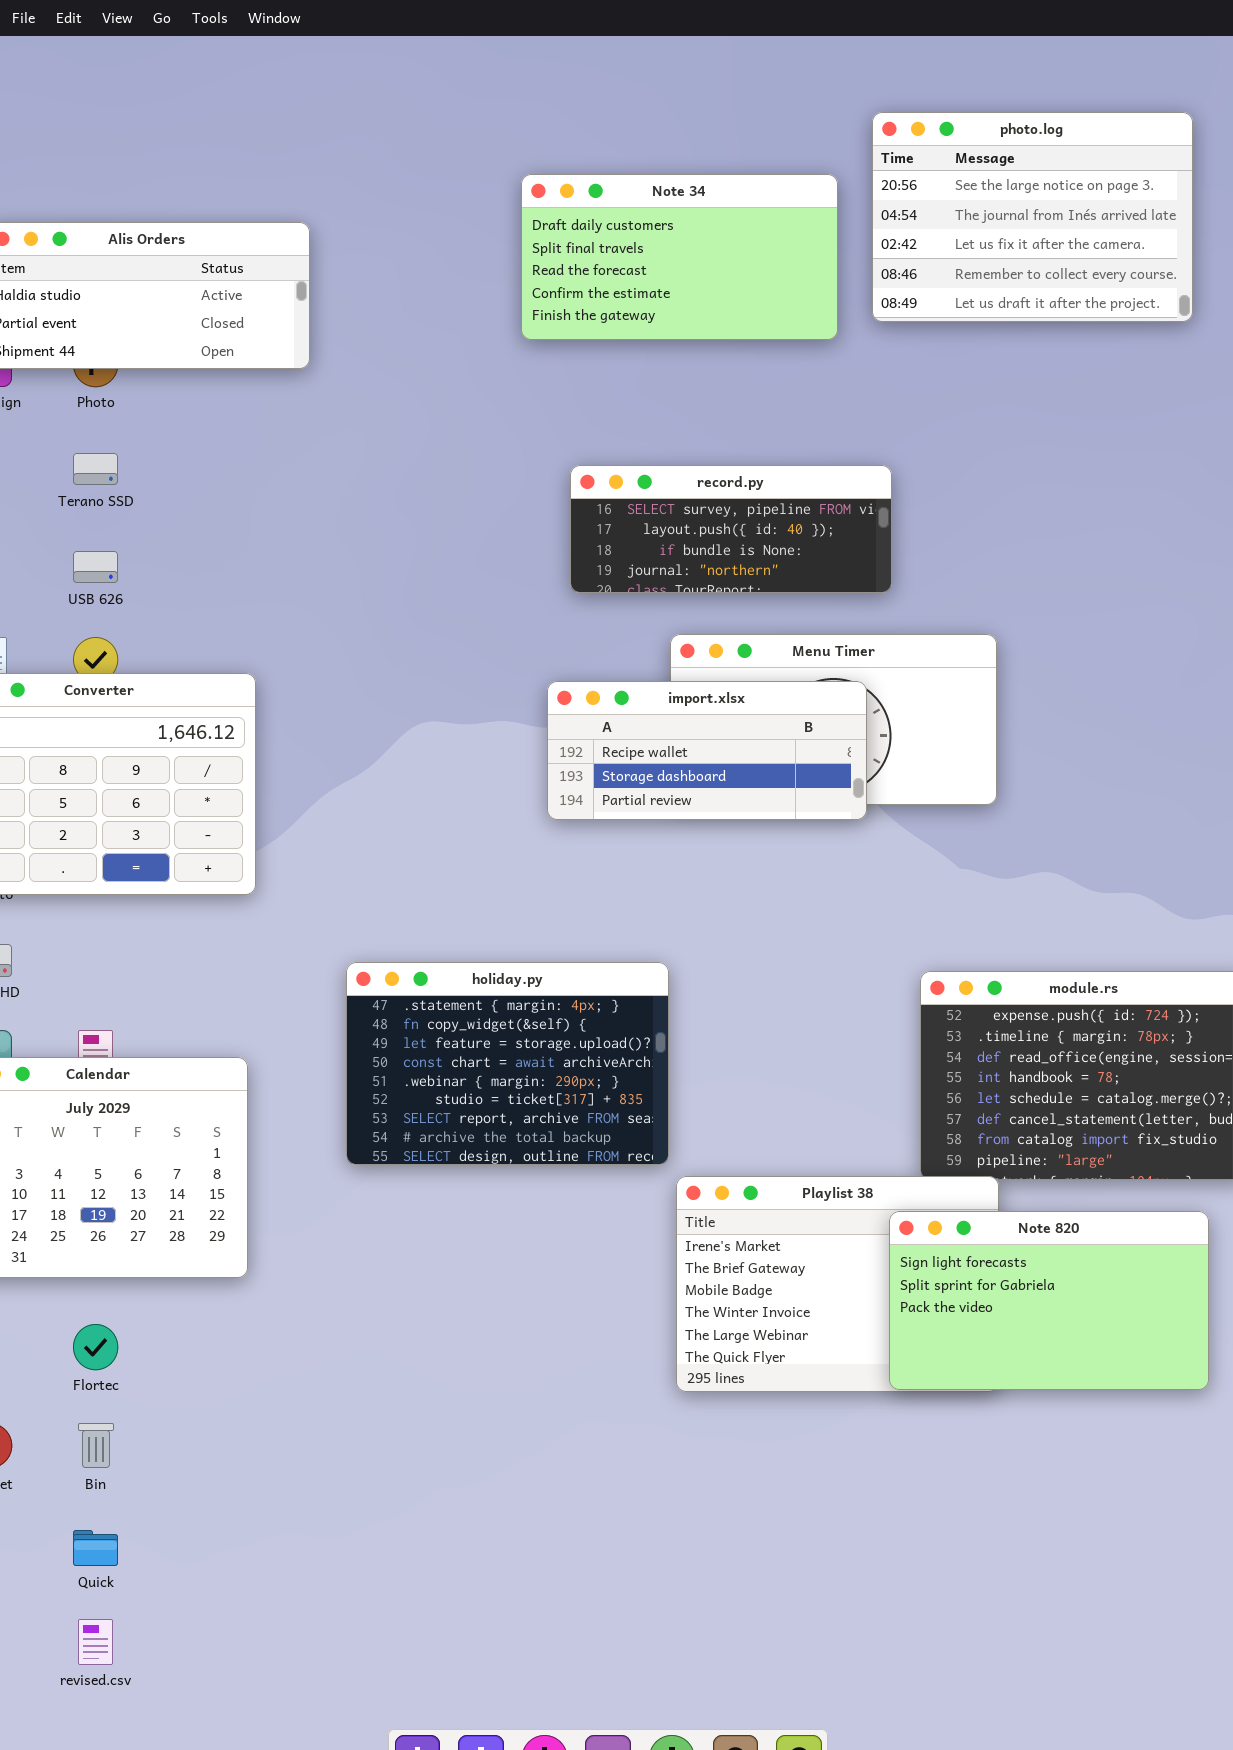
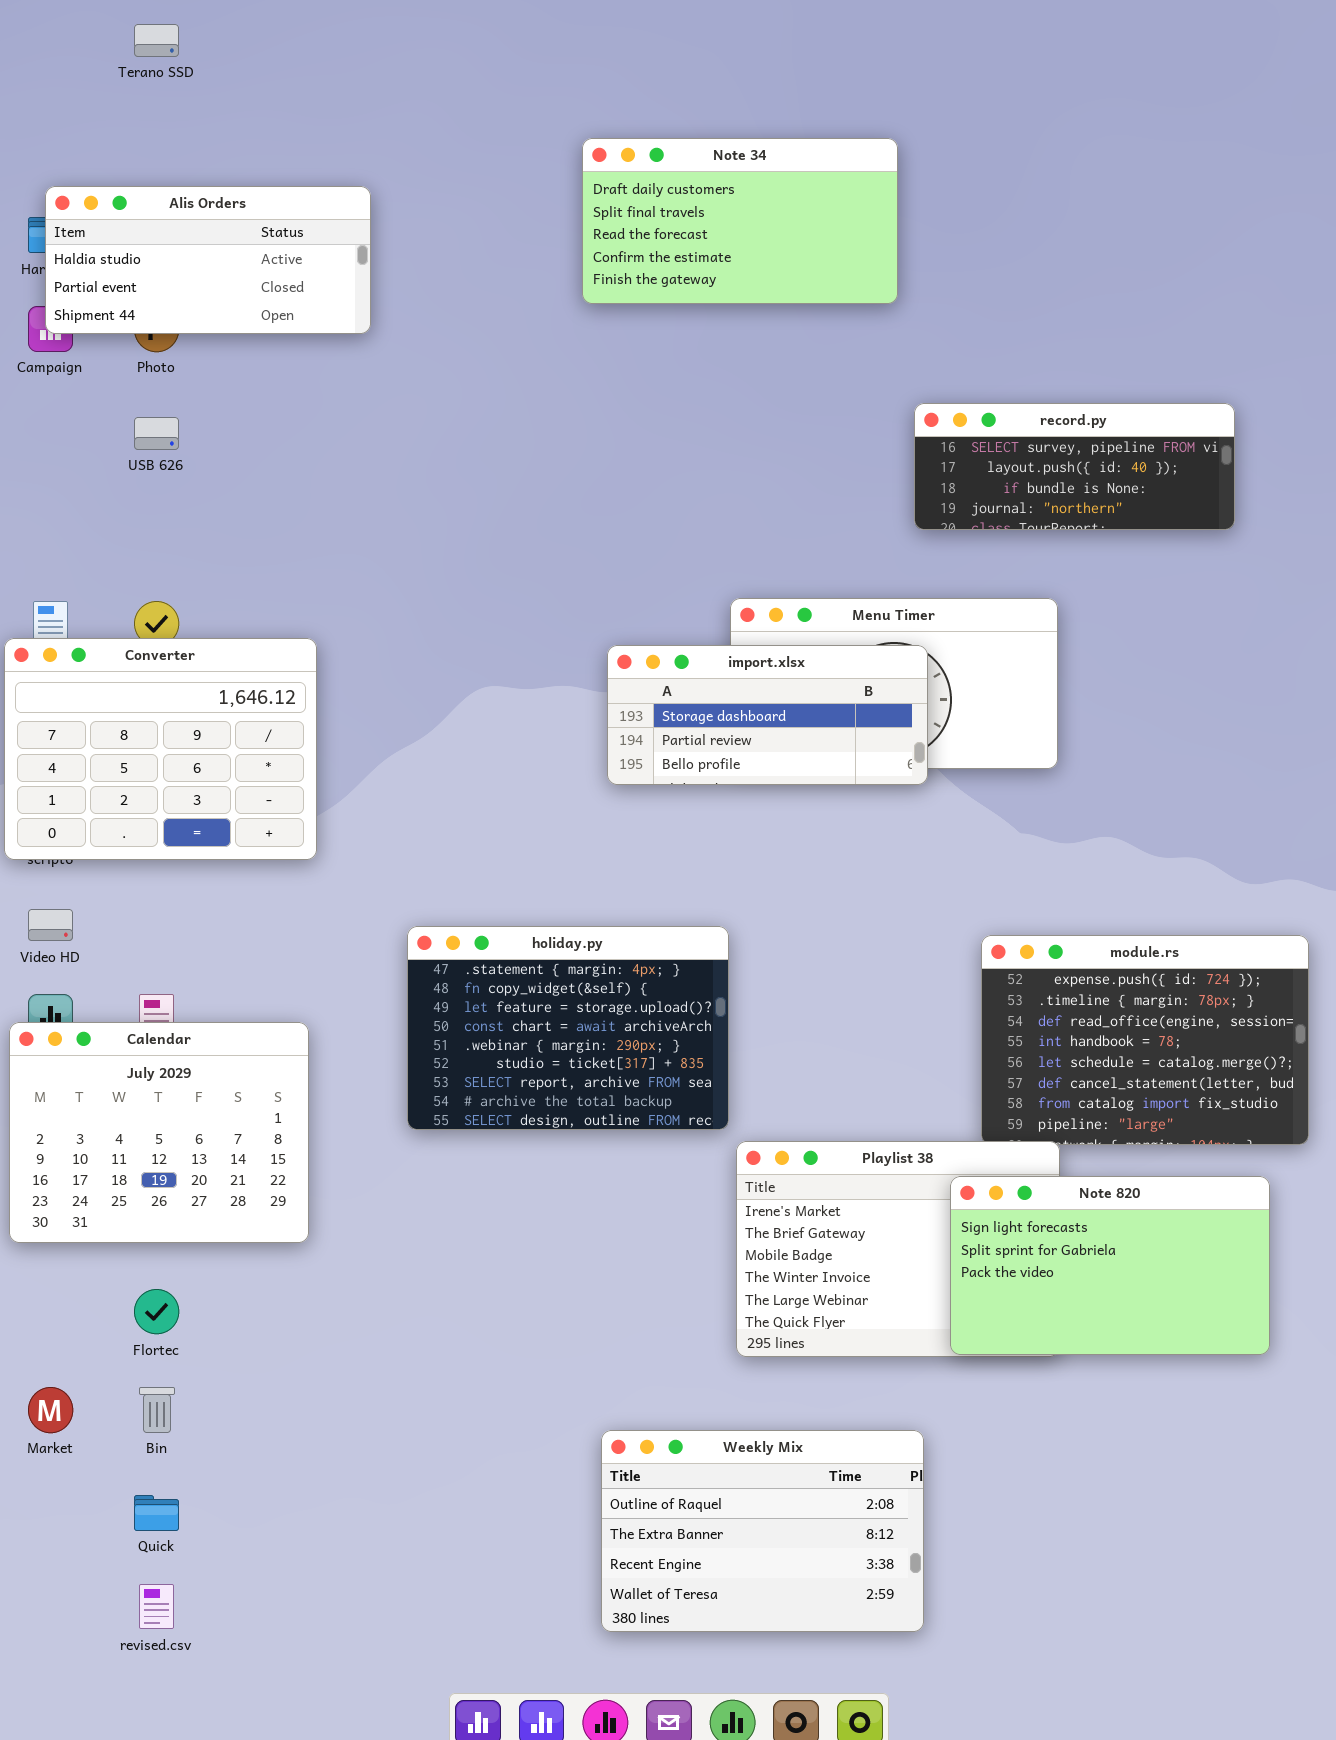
photo.log: [872,112,1193,322] -> none, closed
Terano SSD: [73,453,118,485] -> [134,24,179,57], moved
record.py: [570,465,892,593] -> [914,403,1235,530], moved
USB 626: [73,551,118,583] -> [134,417,179,450], moved
import.xlsx: [547,681,867,820] -> [607,645,928,785], scrolled down 1 row
Weekly Mix: none -> [601,1430,924,1632], opened

